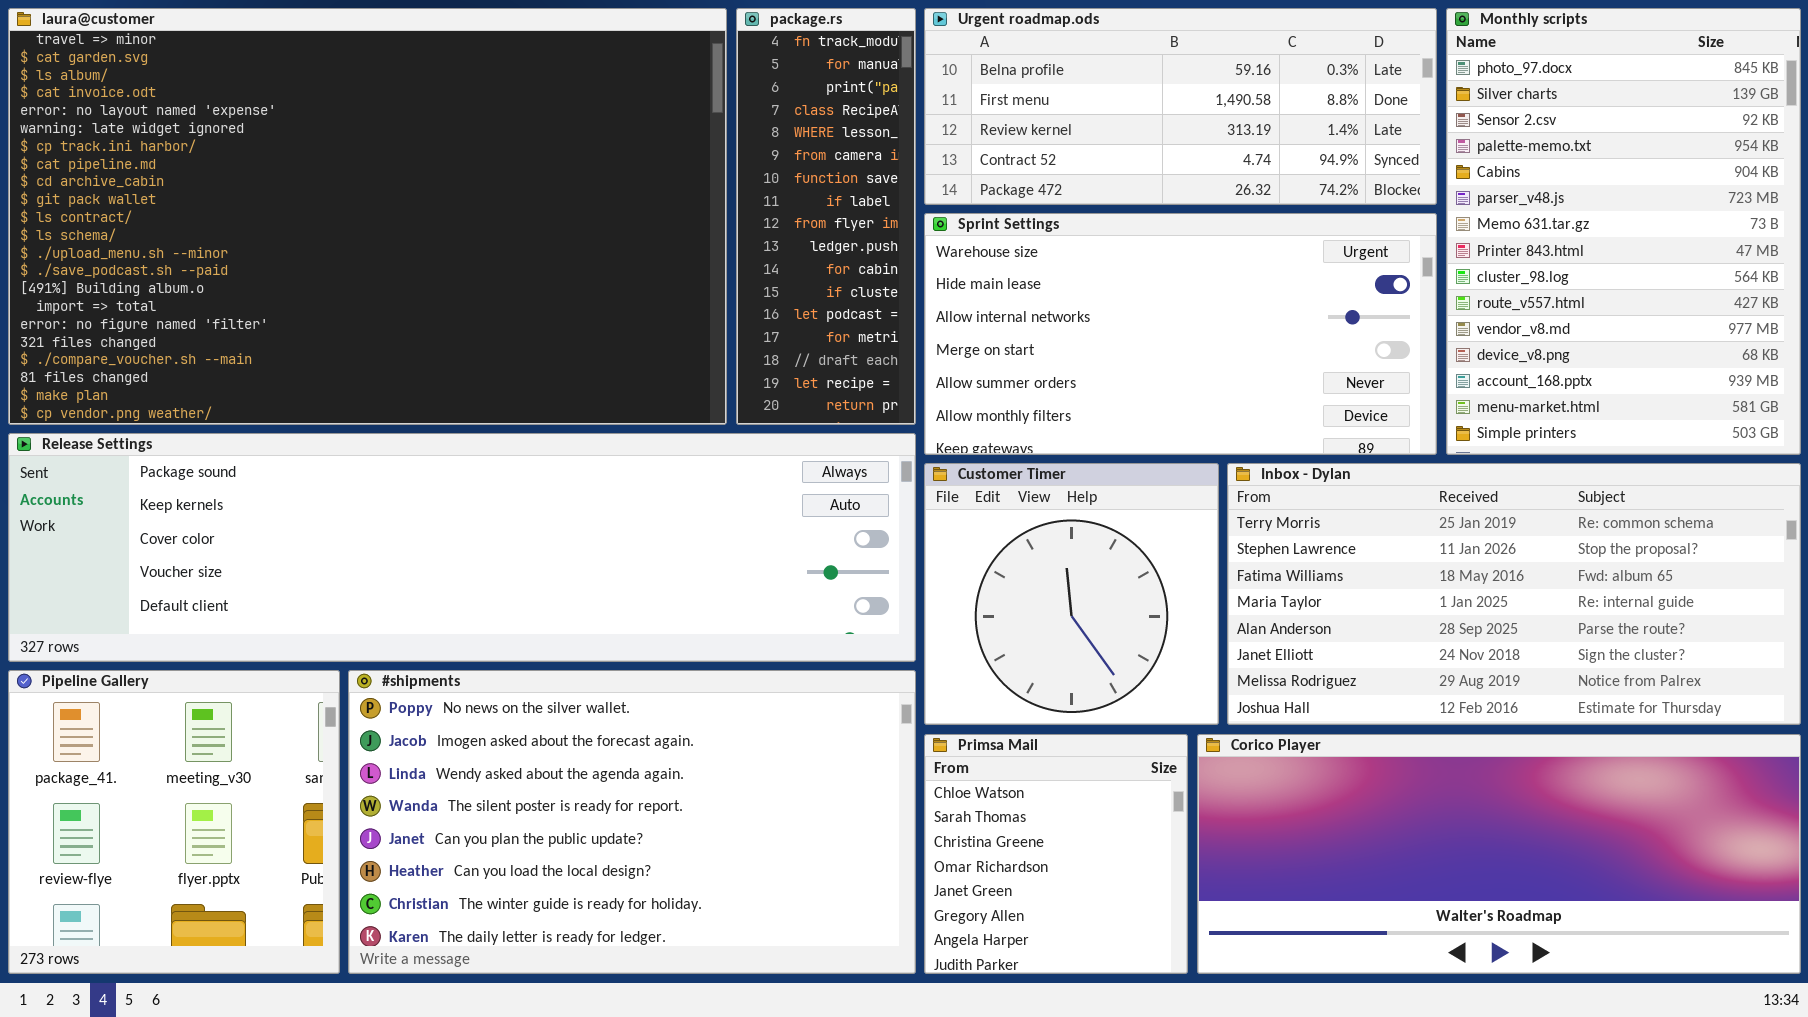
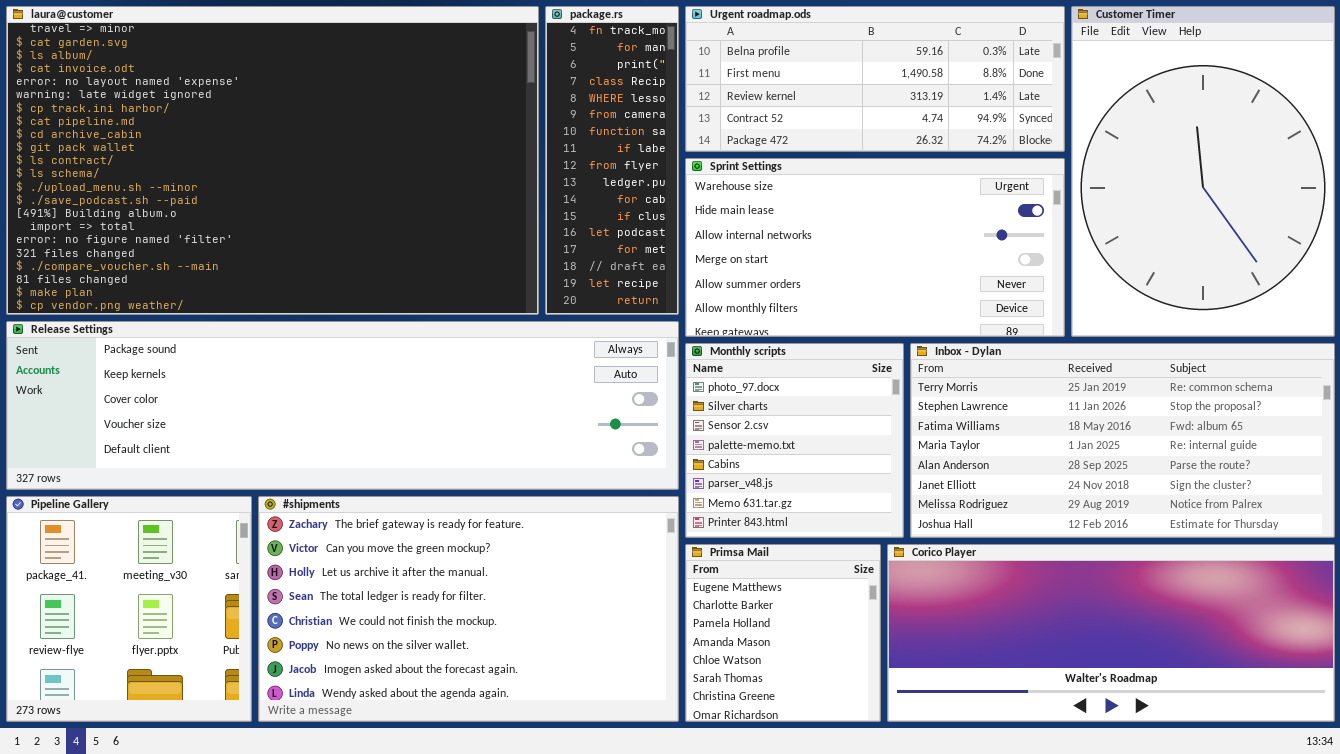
Monthly scripts: [1446,8,1801,455] -> [685,343,904,538], moved, resized
Customer Timer: [924,463,1219,725] -> [1071,6,1335,337], moved, resized
#shipments: [348,670,916,974] -> [258,496,679,722], scrolled up 5 rows
Primsa Mail: [924,734,1188,974] -> [685,544,881,722], scrolled up 4 rows

